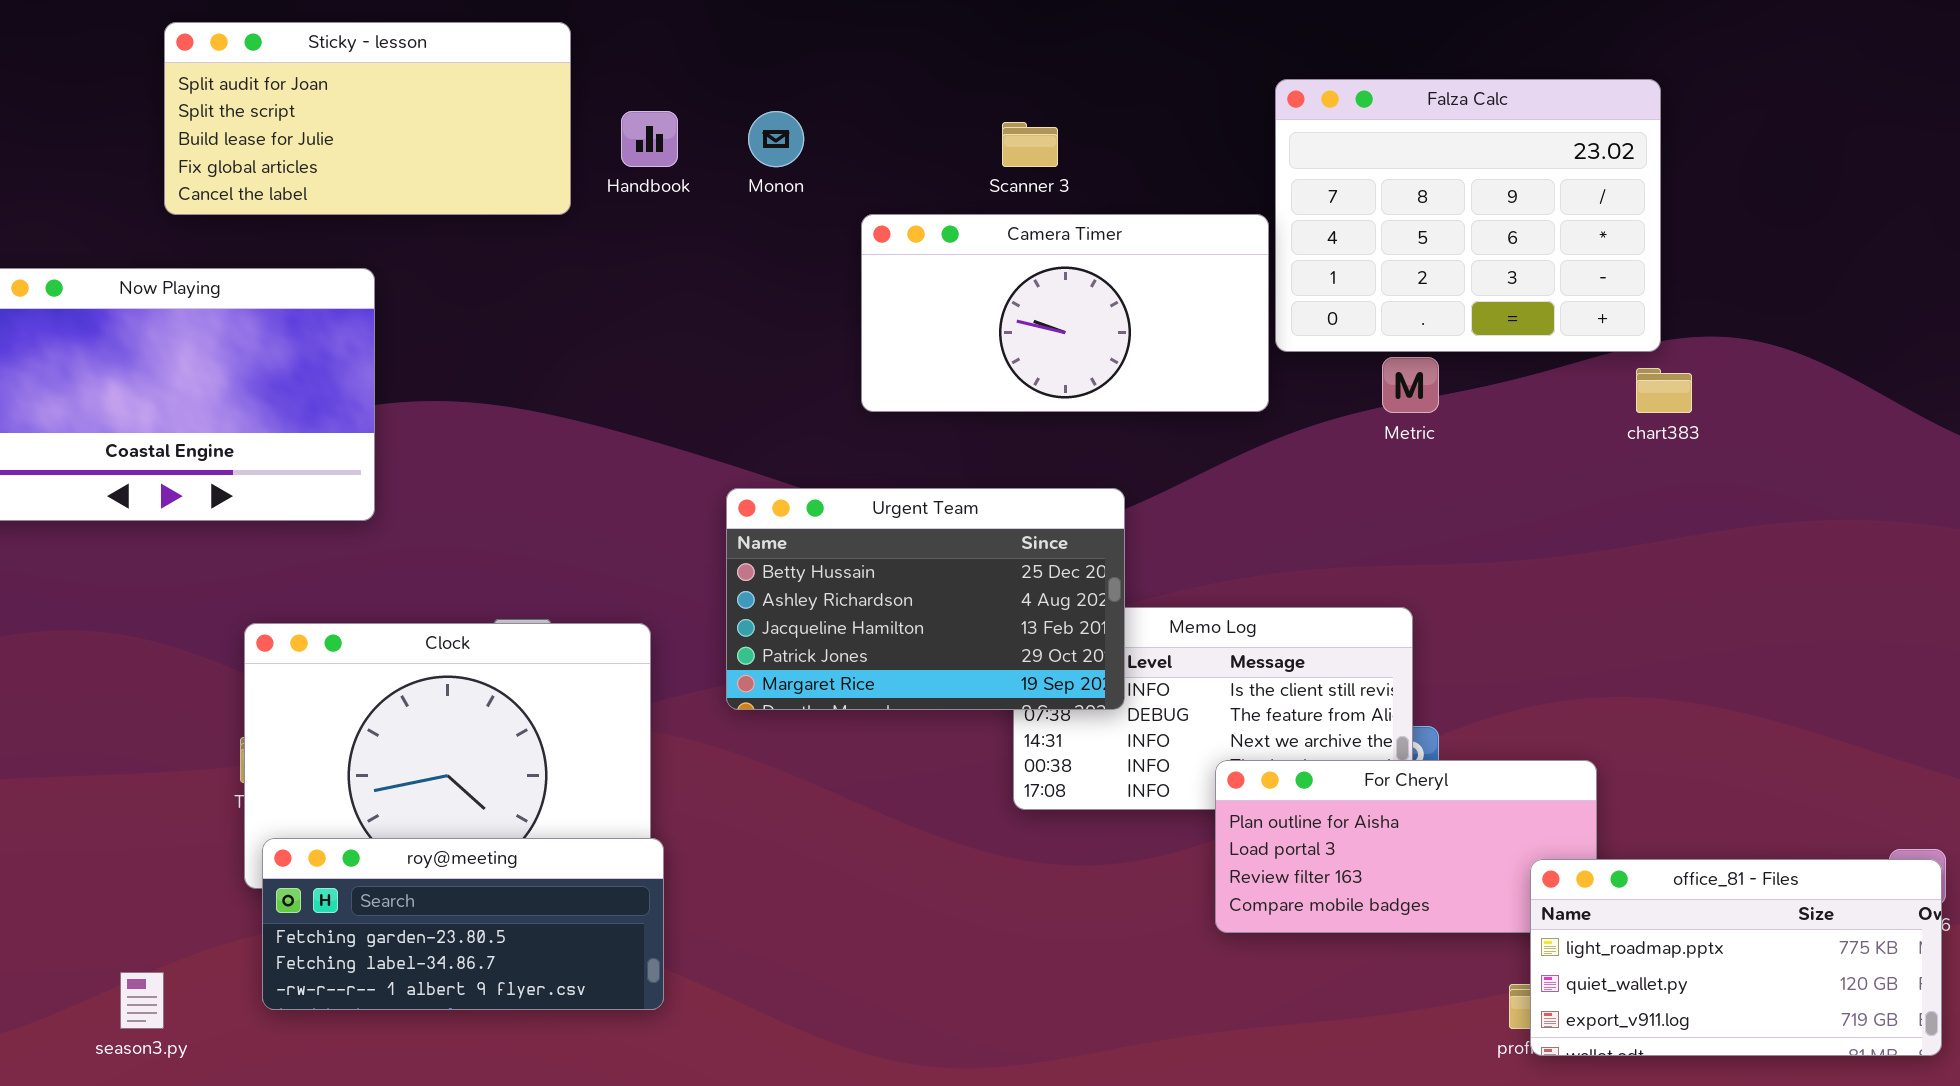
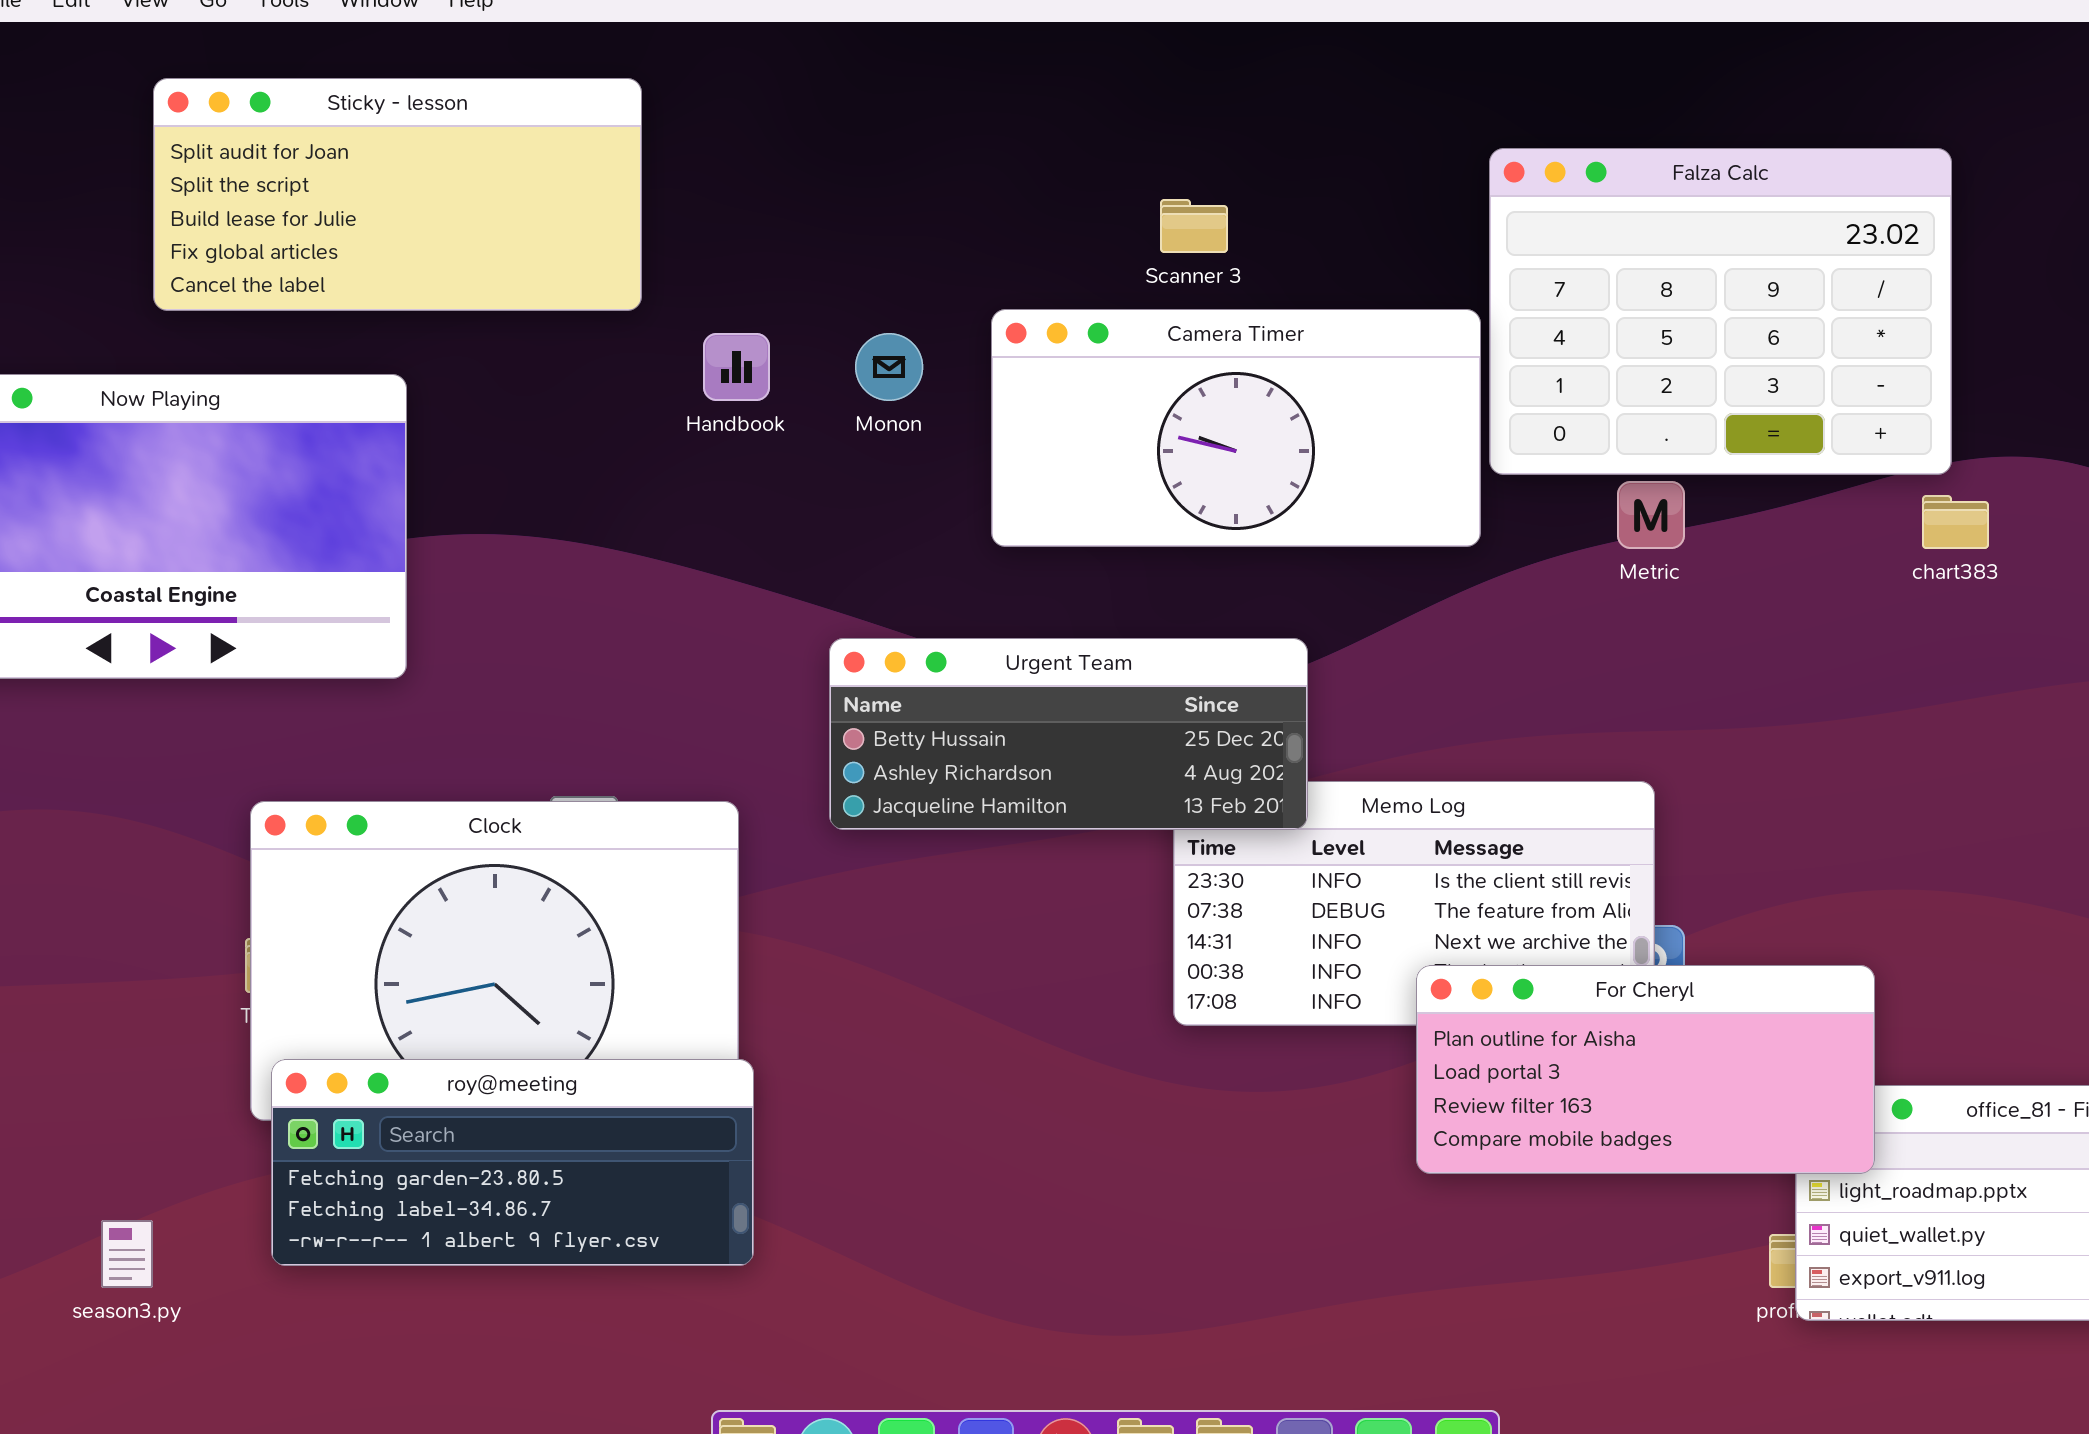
Handbook: [621,111,678,167] -> [703,333,770,401], moved
Monon: [748,111,804,167] -> [855,333,923,401], moved
Urgent Team: [726,488,1125,710] -> [829,638,1308,830], resized
For Cheryl: [1215,760,1597,933] -> [1416,965,1875,1174], raised

